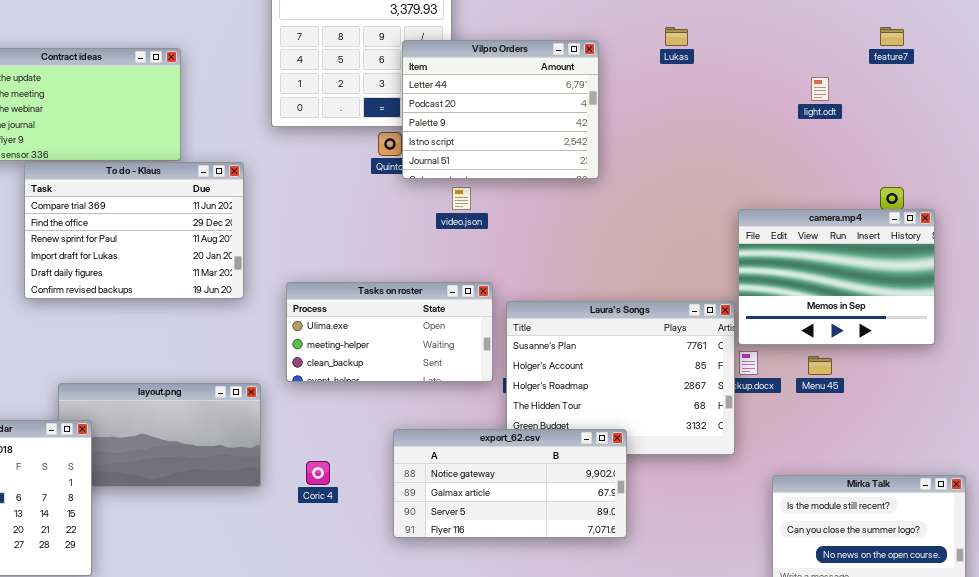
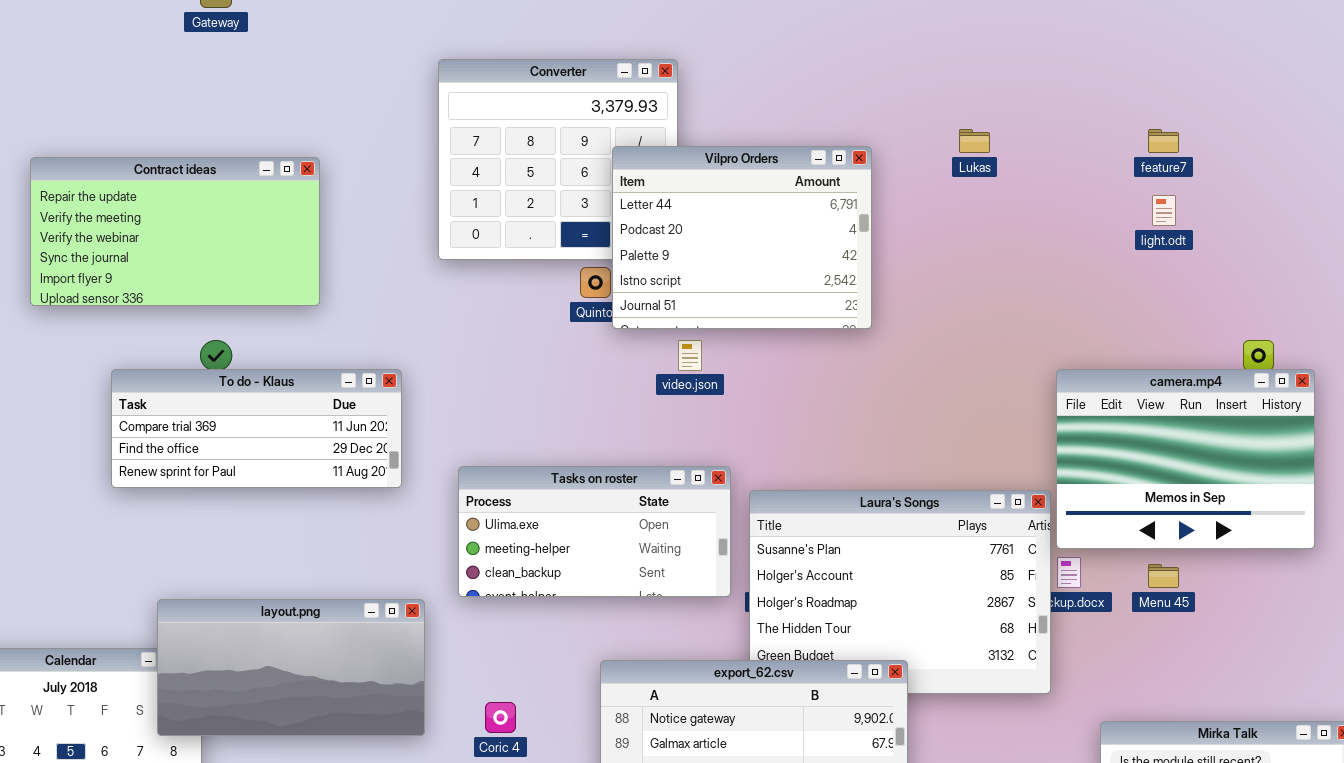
feature7: [880,27,904,46] -> [1148,129,1179,153], moved
To do - Klaus: [24,162,244,299] -> [111,369,402,488], resized
layout.png: [58,383,261,487] -> [157,599,425,736], raised

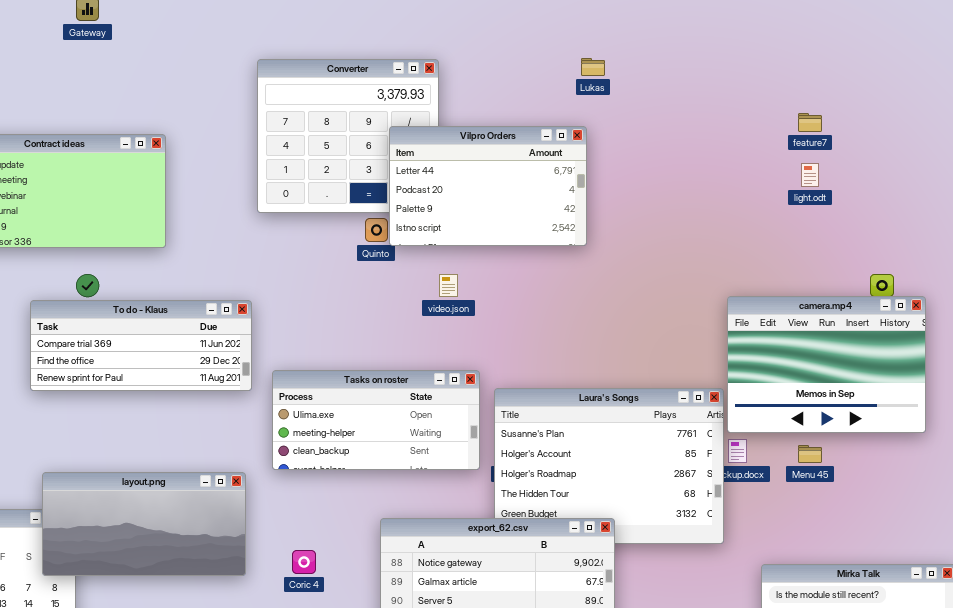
Lukas: [959,129,990,153] -> [581,58,605,76], moved
Vilpro Orders: [612,146,872,329] -> [389,126,587,246], resized
To do - Klaus: [111,369,402,488] -> [30,300,252,391], moved

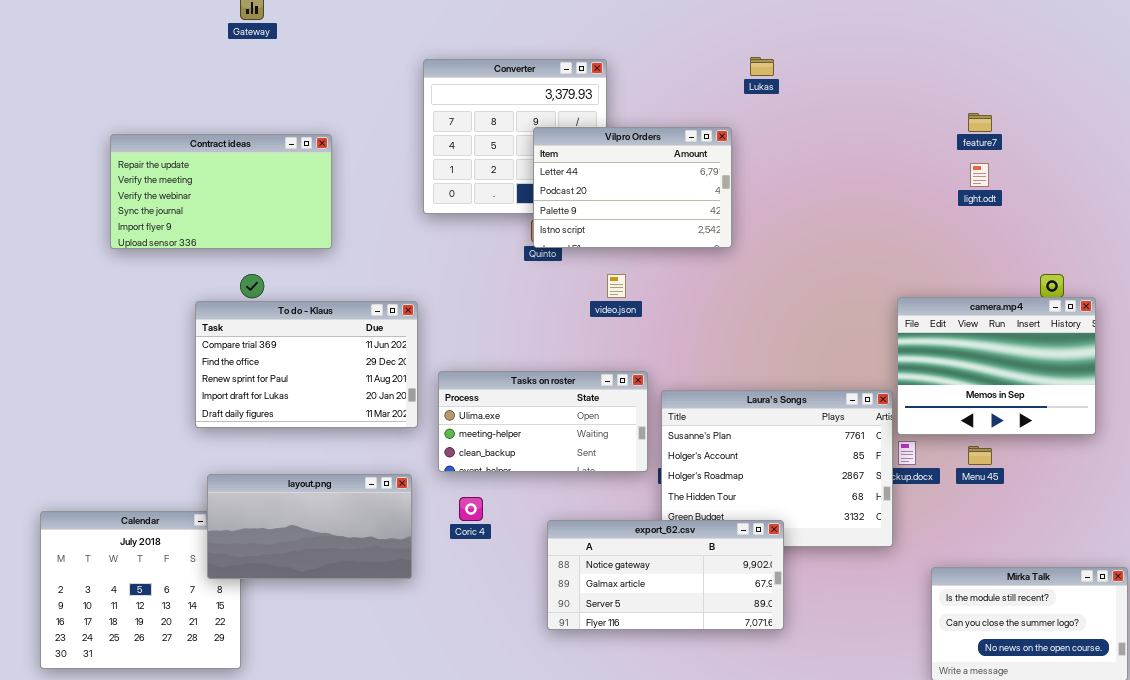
Vilpro Orders: [389,126,587,246] -> [533,127,732,248], moved
To do - Klaus: [30,300,252,391] -> [195,301,418,428], resized
Coric 4: [292,550,316,574] -> [459,497,483,521], moved

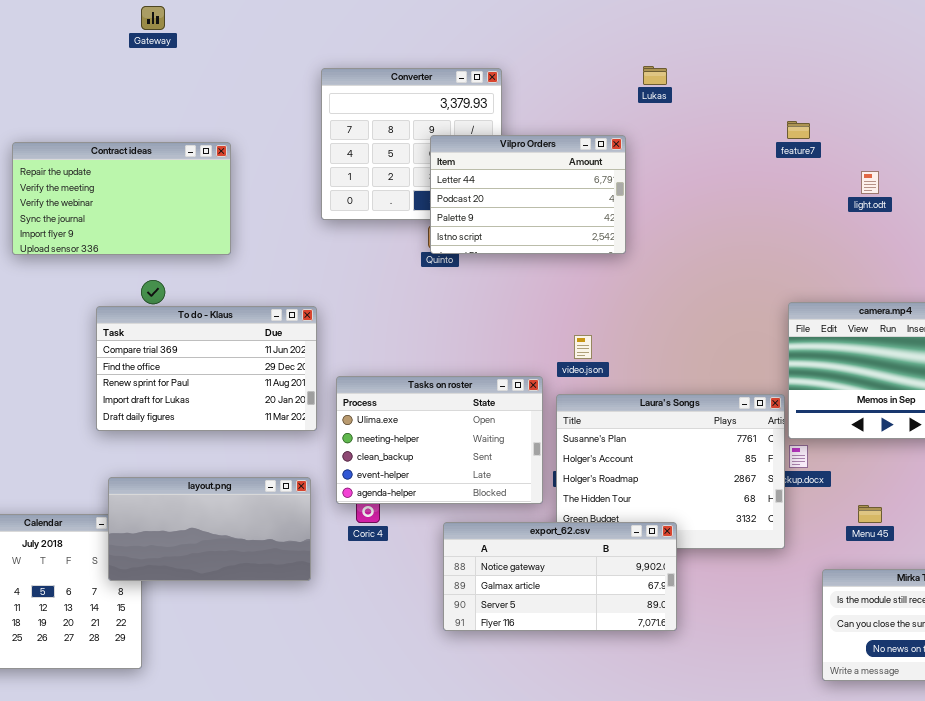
feature7: [968,113,992,132] -> [787,121,810,139], moved
video.json: [607,274,626,298] -> [574,335,592,359], moved
Tasks on roster: [438,371,648,472] -> [336,376,543,504], resized
Menu 45: [968,446,992,465] -> [858,505,882,523], moved

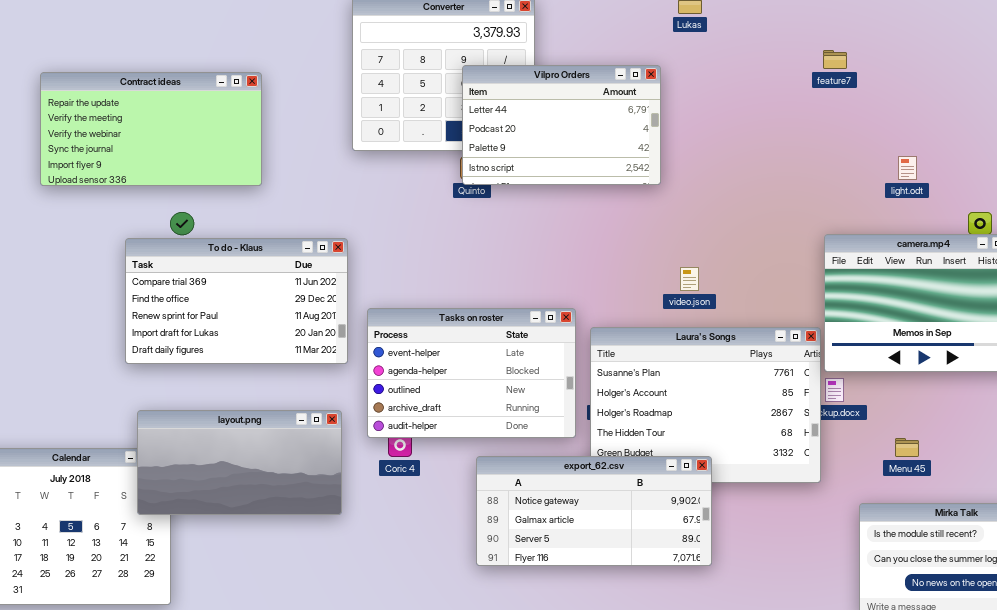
light.odt: [861,171,879,194] -> [898,156,917,180], moved
video.json: [574,335,592,359] -> [680,267,699,291], moved
Tasks on roster: [336,376,543,504] -> [367,308,576,438], scrolled down 3 rows

